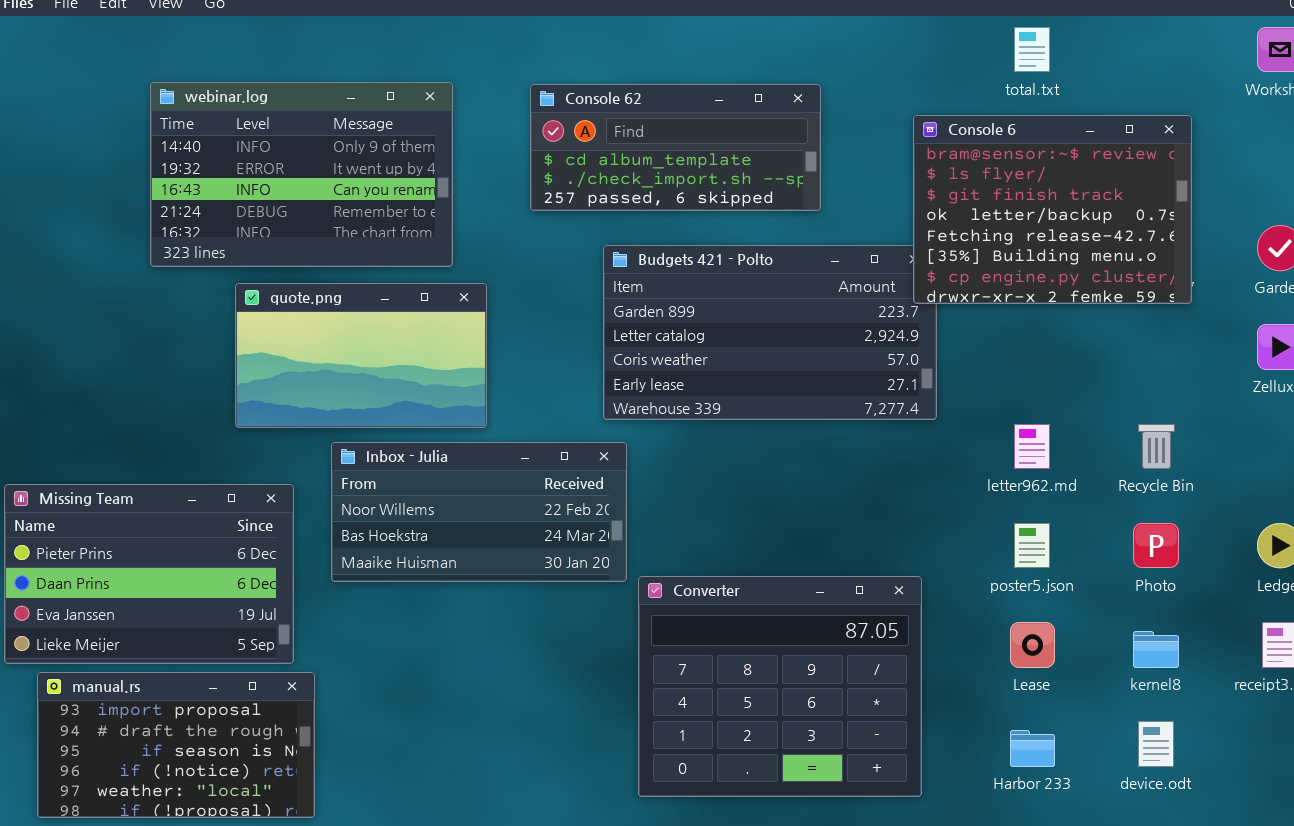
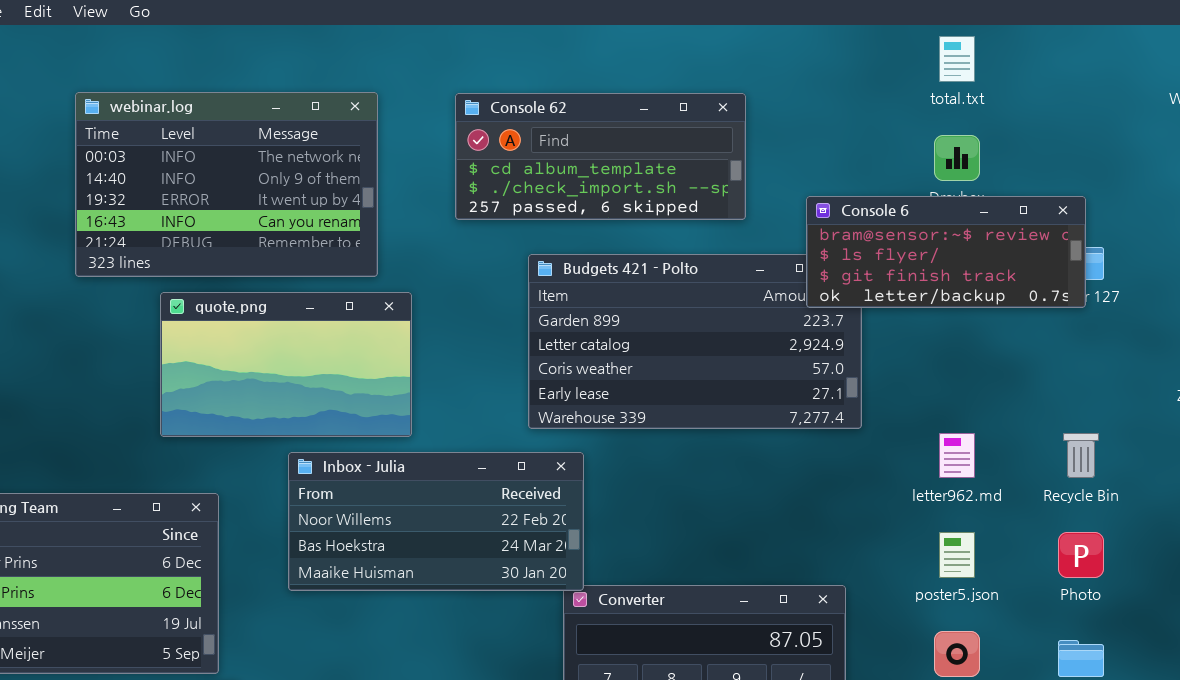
webinar.log: [150,82,453,267] -> [75,92,378,277], scrolled up 1 row
Console 6: [913,115,1192,304] -> [806,196,1086,308], moved, resized
Inbox - Julia: [331,442,627,582] -> [288,452,584,591], moved

